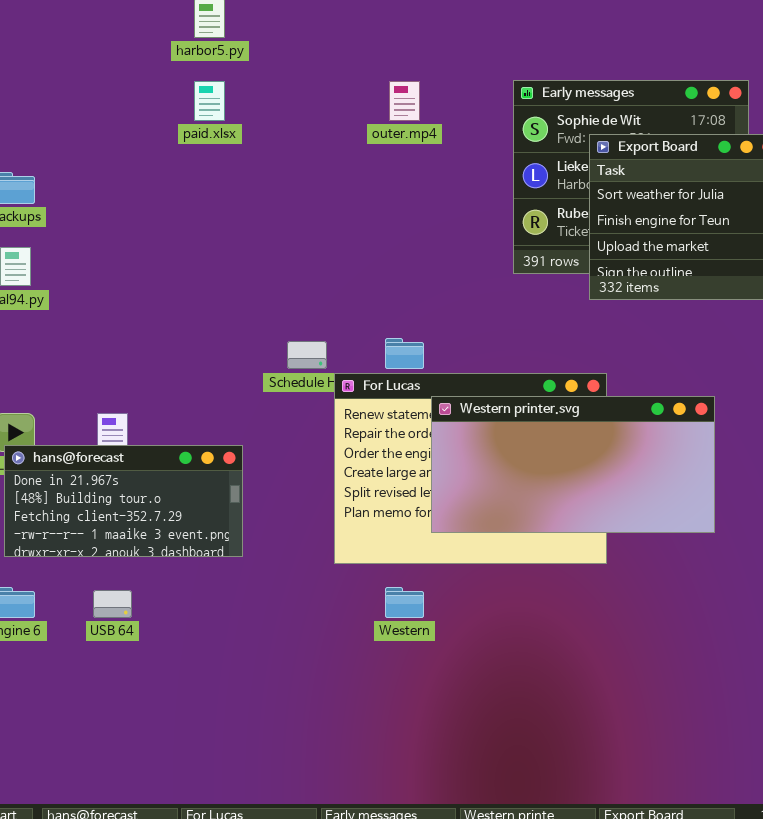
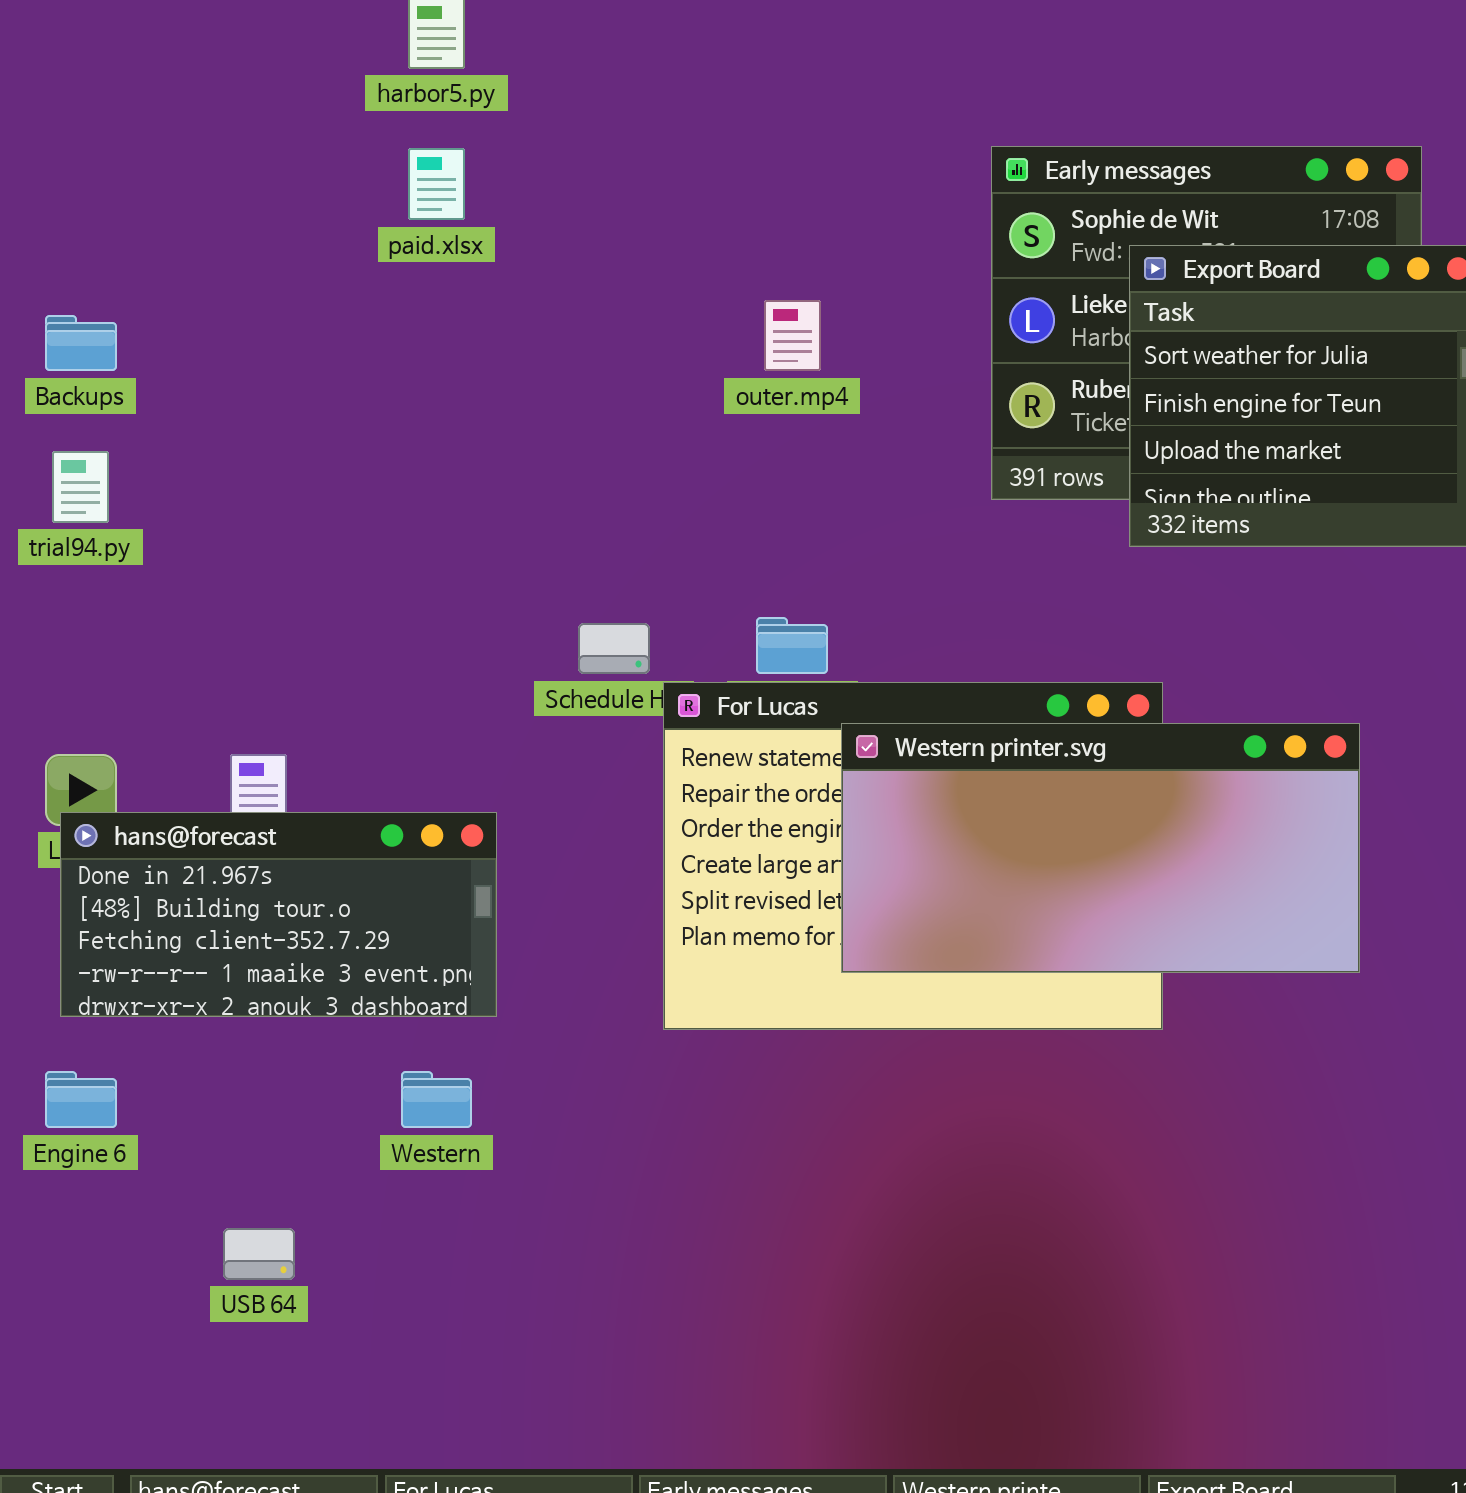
outer.mp4: [389,81,420,121] -> [764,300,821,371], moved
Western: [385,587,424,618] -> [401,1071,472,1128], moved
USB 64: [93,590,132,618] -> [223,1228,295,1280], moved

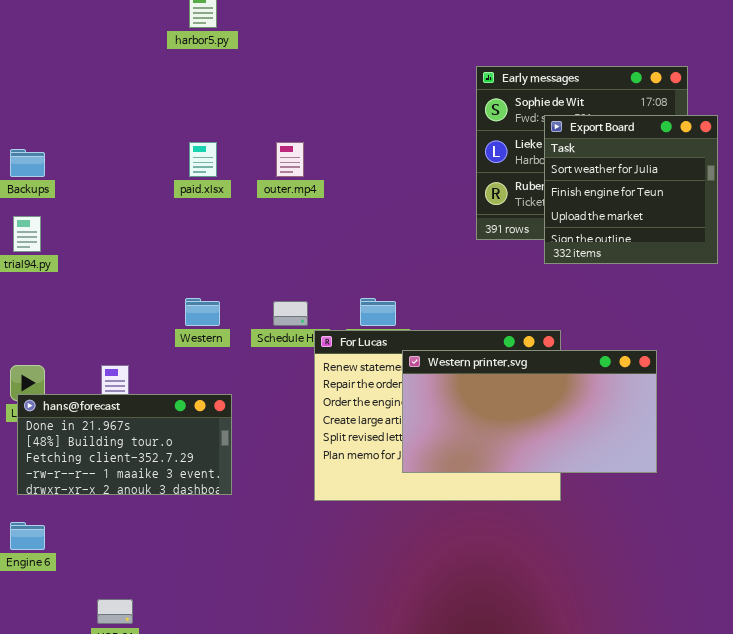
paid.xlsx: [408,148,465,220] -> [189,142,217,177], moved
outer.mp4: [764,300,821,371] -> [276,142,304,177], moved
Western: [401,1071,472,1128] -> [185,298,220,326], moved

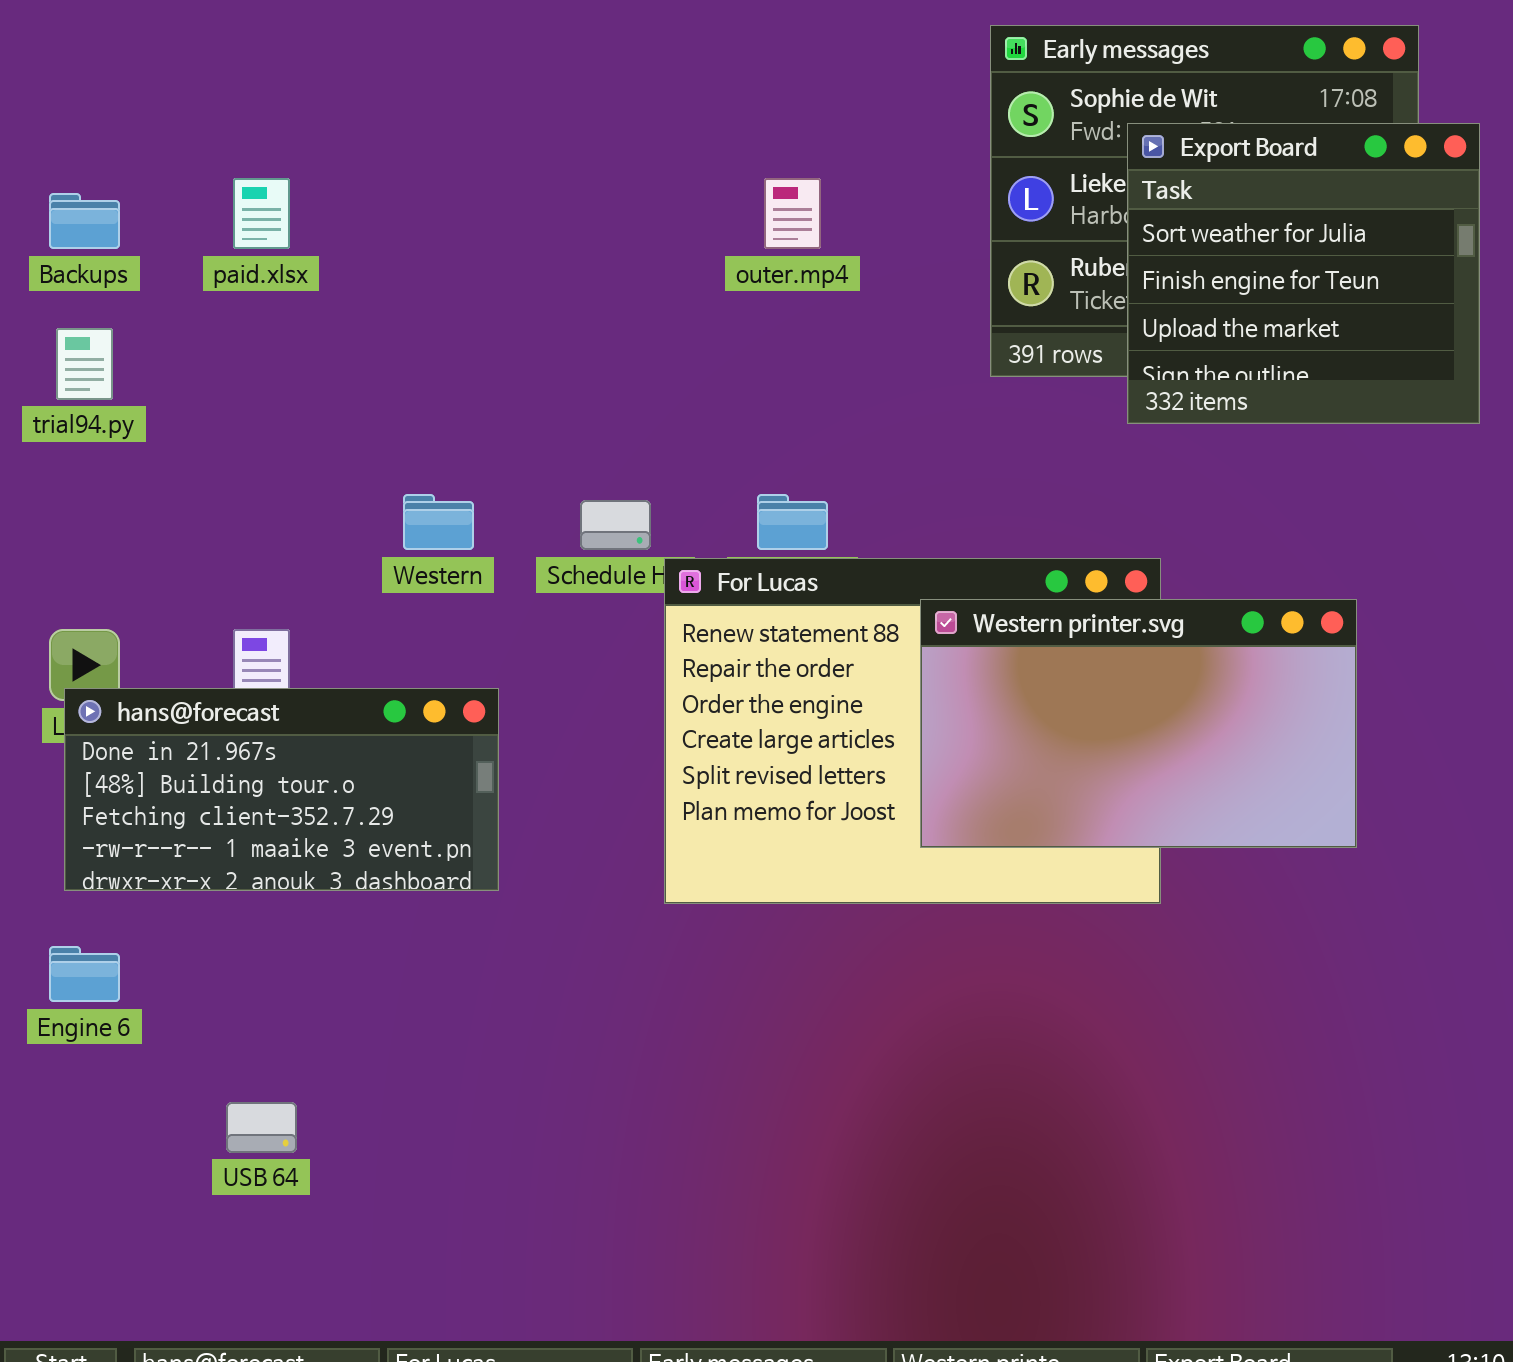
paid.xlsx: [189,142,217,177] -> [233,178,290,249], moved
outer.mp4: [276,142,304,177] -> [764,178,821,249], moved
Western printer.svg: [402,350,657,473] -> [920,599,1357,848], resized

